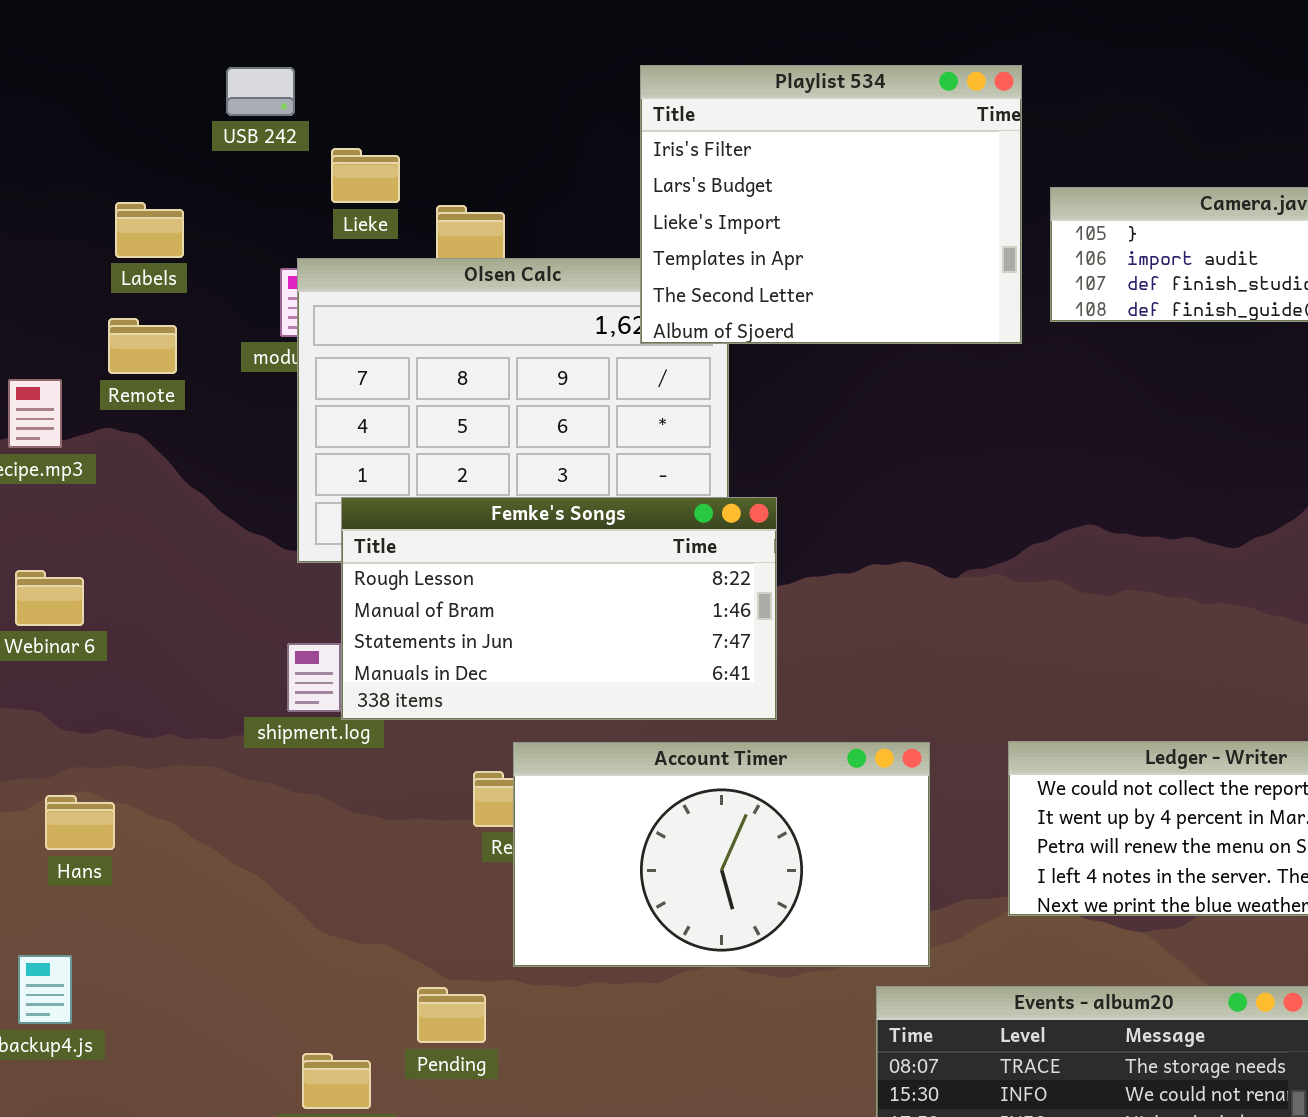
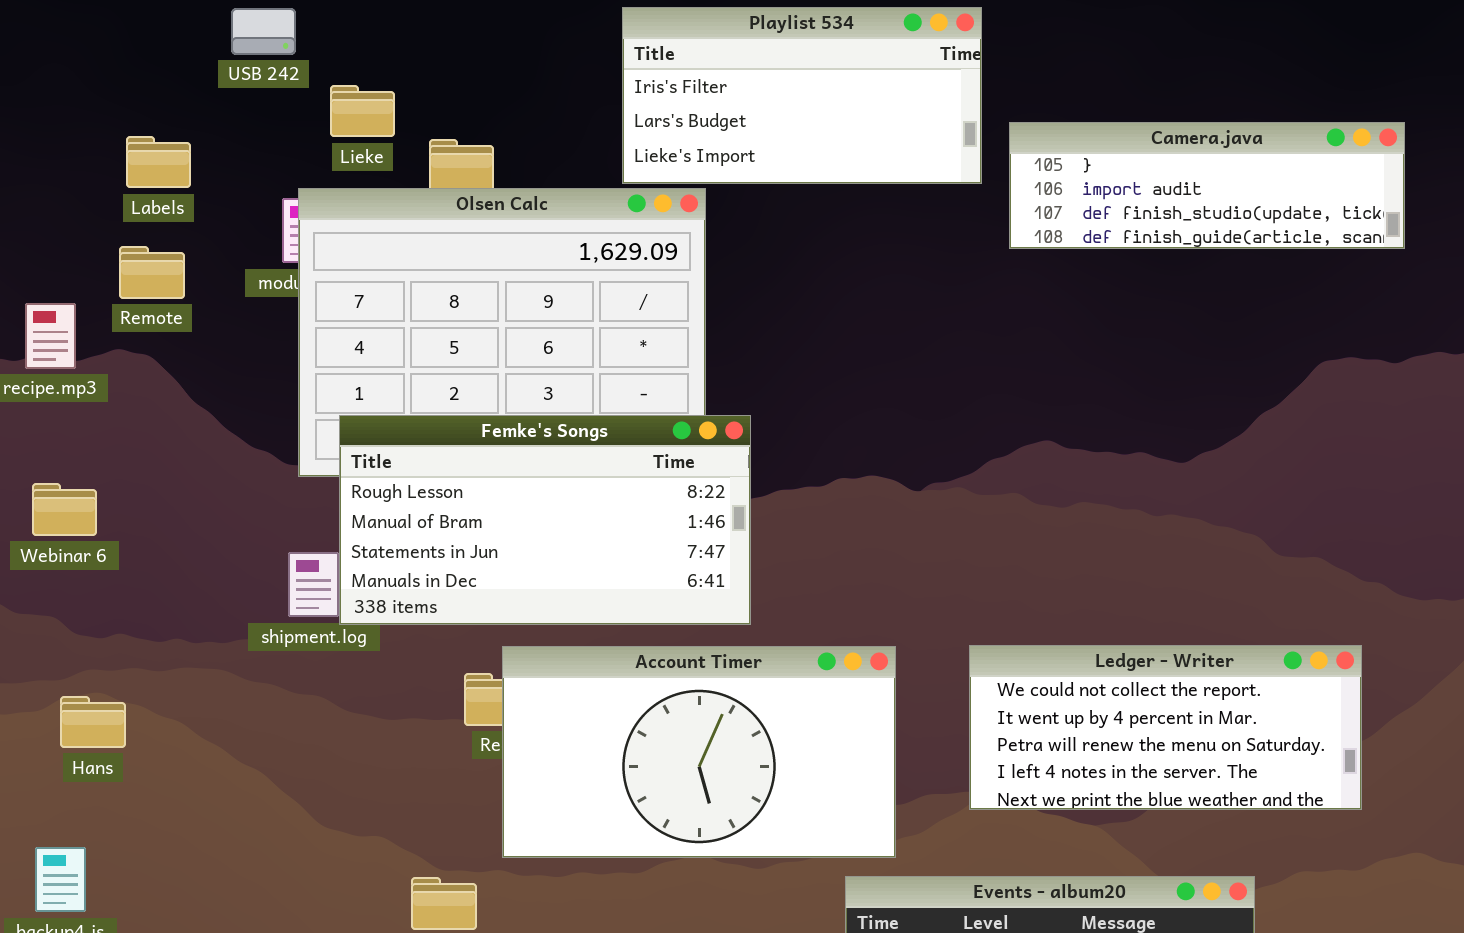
Playlist 534: [640,65,1022,344] -> [622,7,982,184], resized

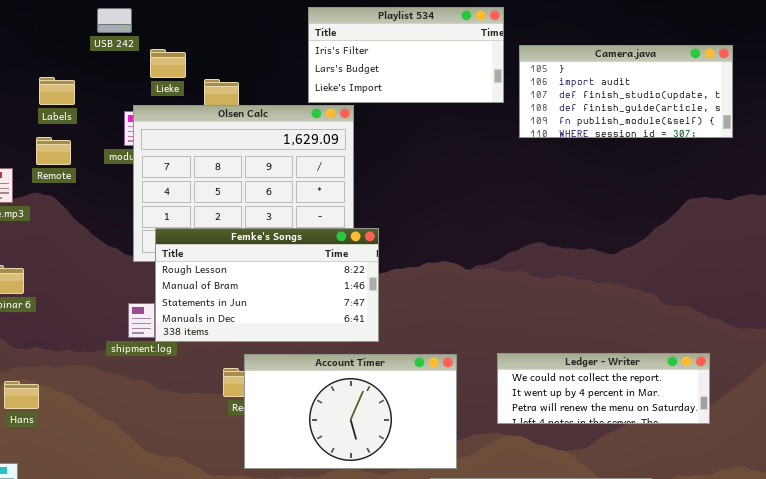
Camera.java: [1009,122,1405,249] -> [519,45,733,138], resized
Ledger - Writer: [969,645,1362,810] -> [497,353,710,424], resized

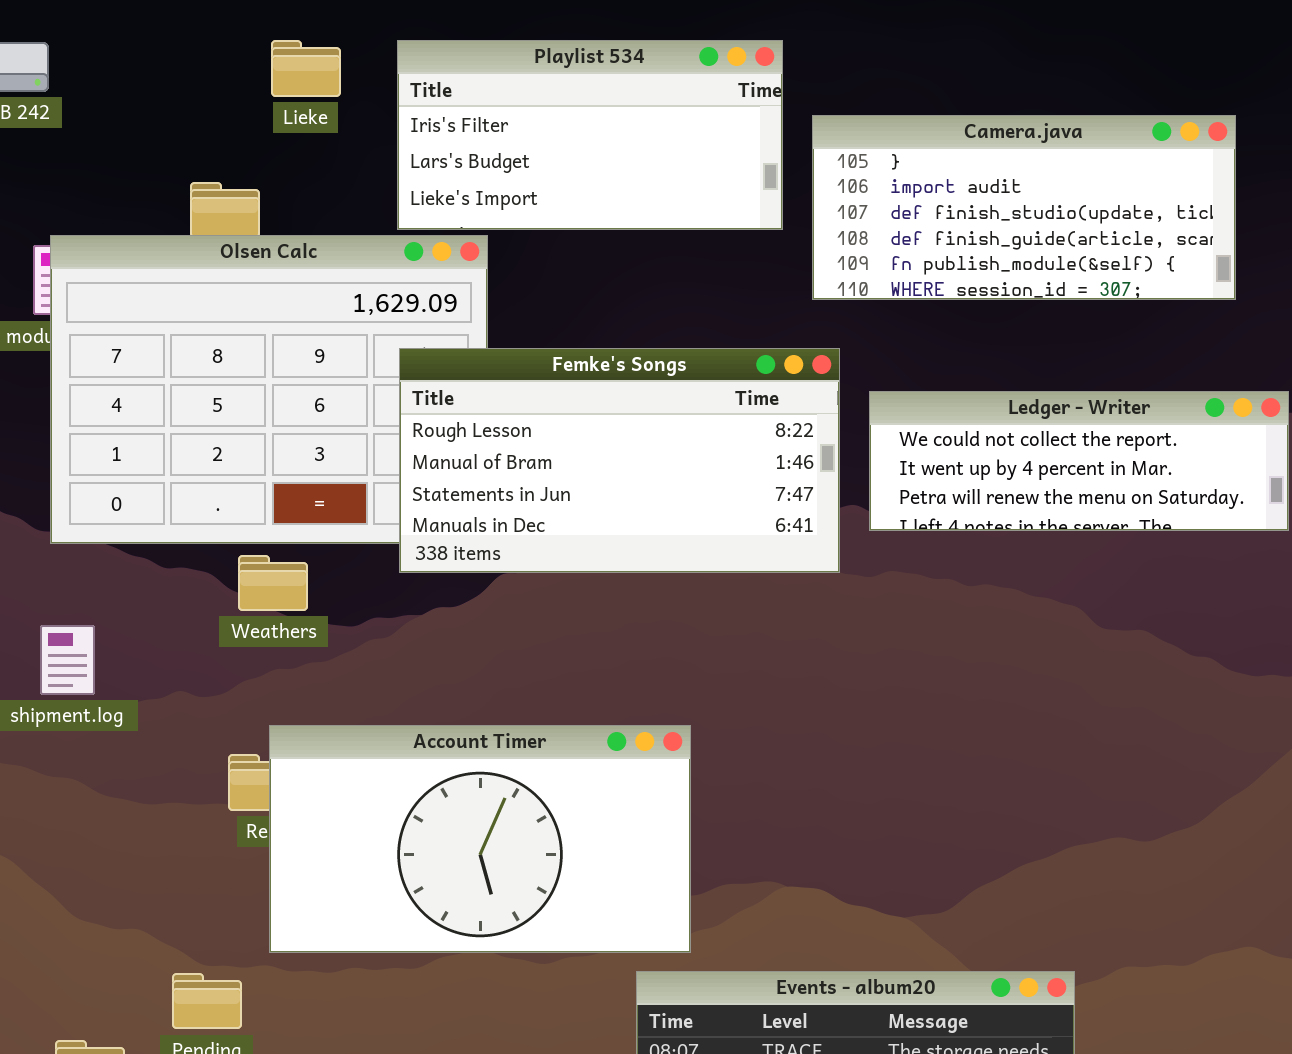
Lieke: [150,49,186,78] -> [271,40,341,97], moved
Femke's Songs: [155,228,379,342] -> [399,348,840,573], moved
Ledger - Writer: [497,353,710,424] -> [869,391,1289,531], moved

